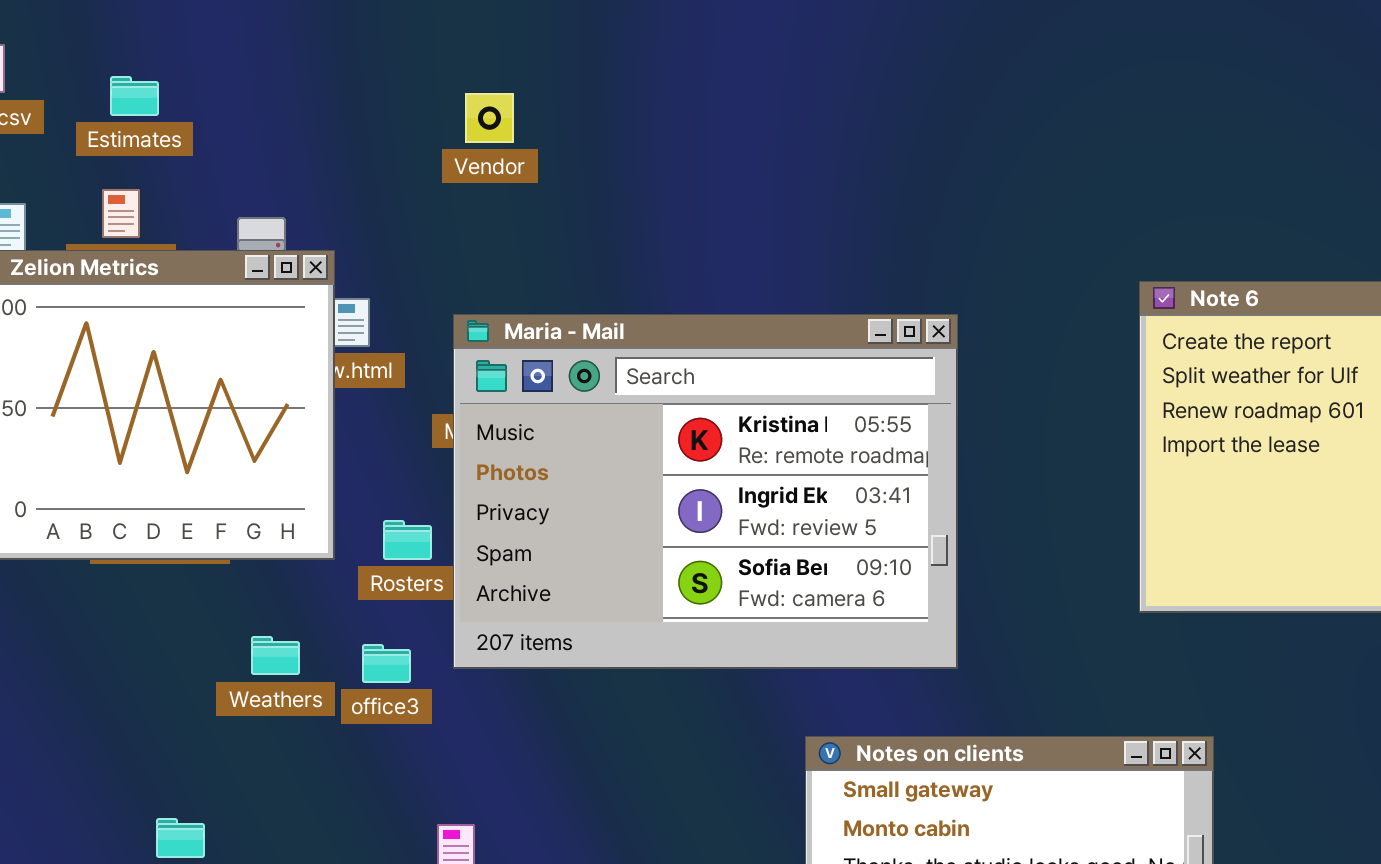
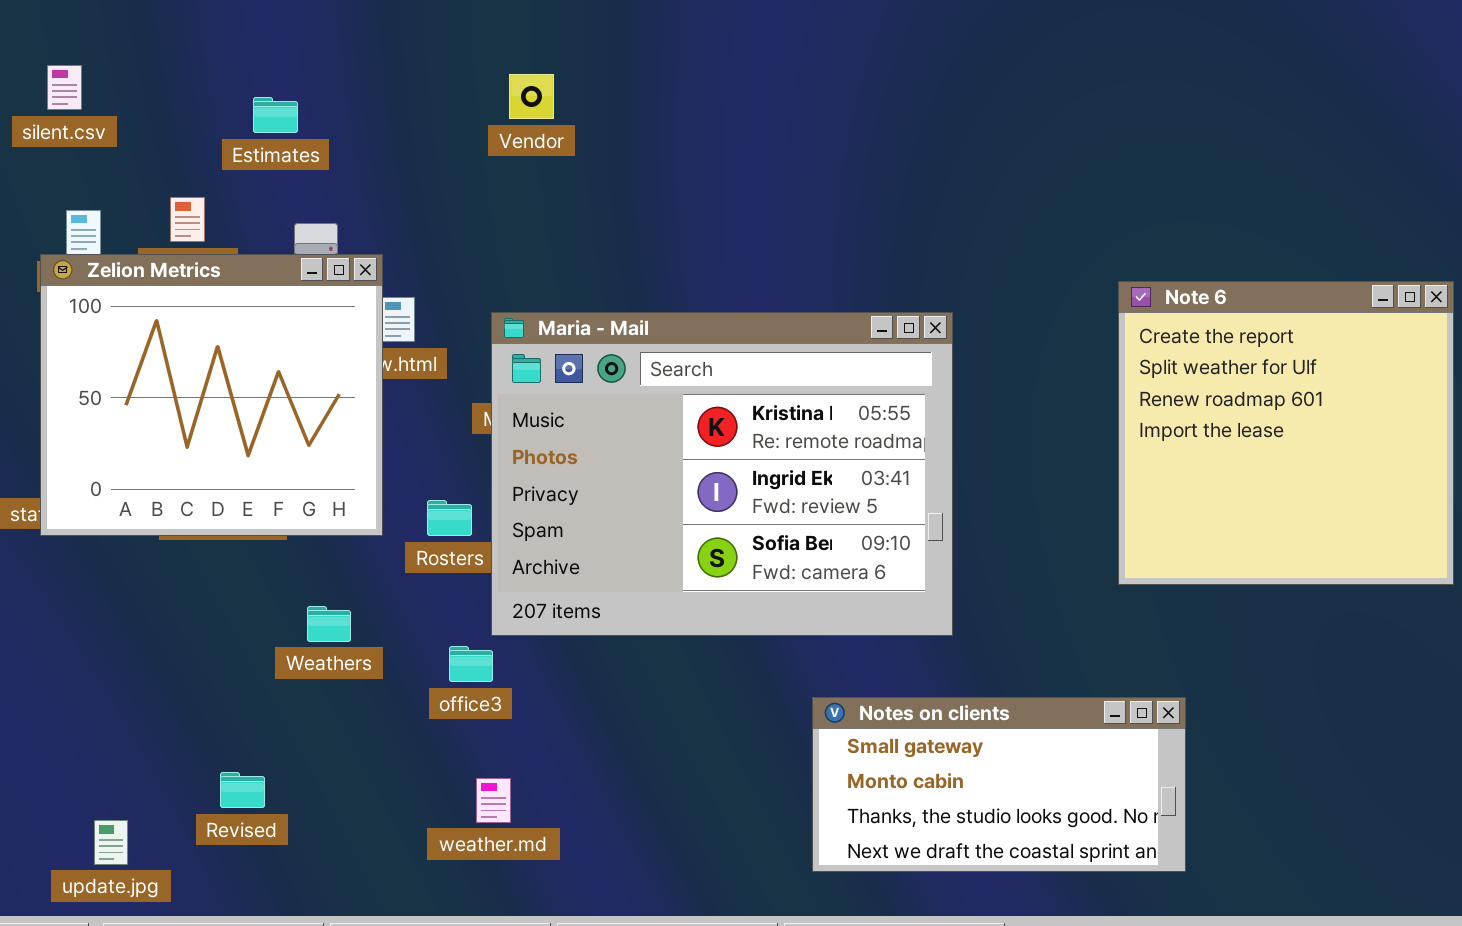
Estimates: [110,76,159,116] -> [253,97,298,133], moved
Vendor: [465,93,514,143] -> [509,74,554,119], moved
office3: [362,644,411,683] -> [449,646,493,682], moved

